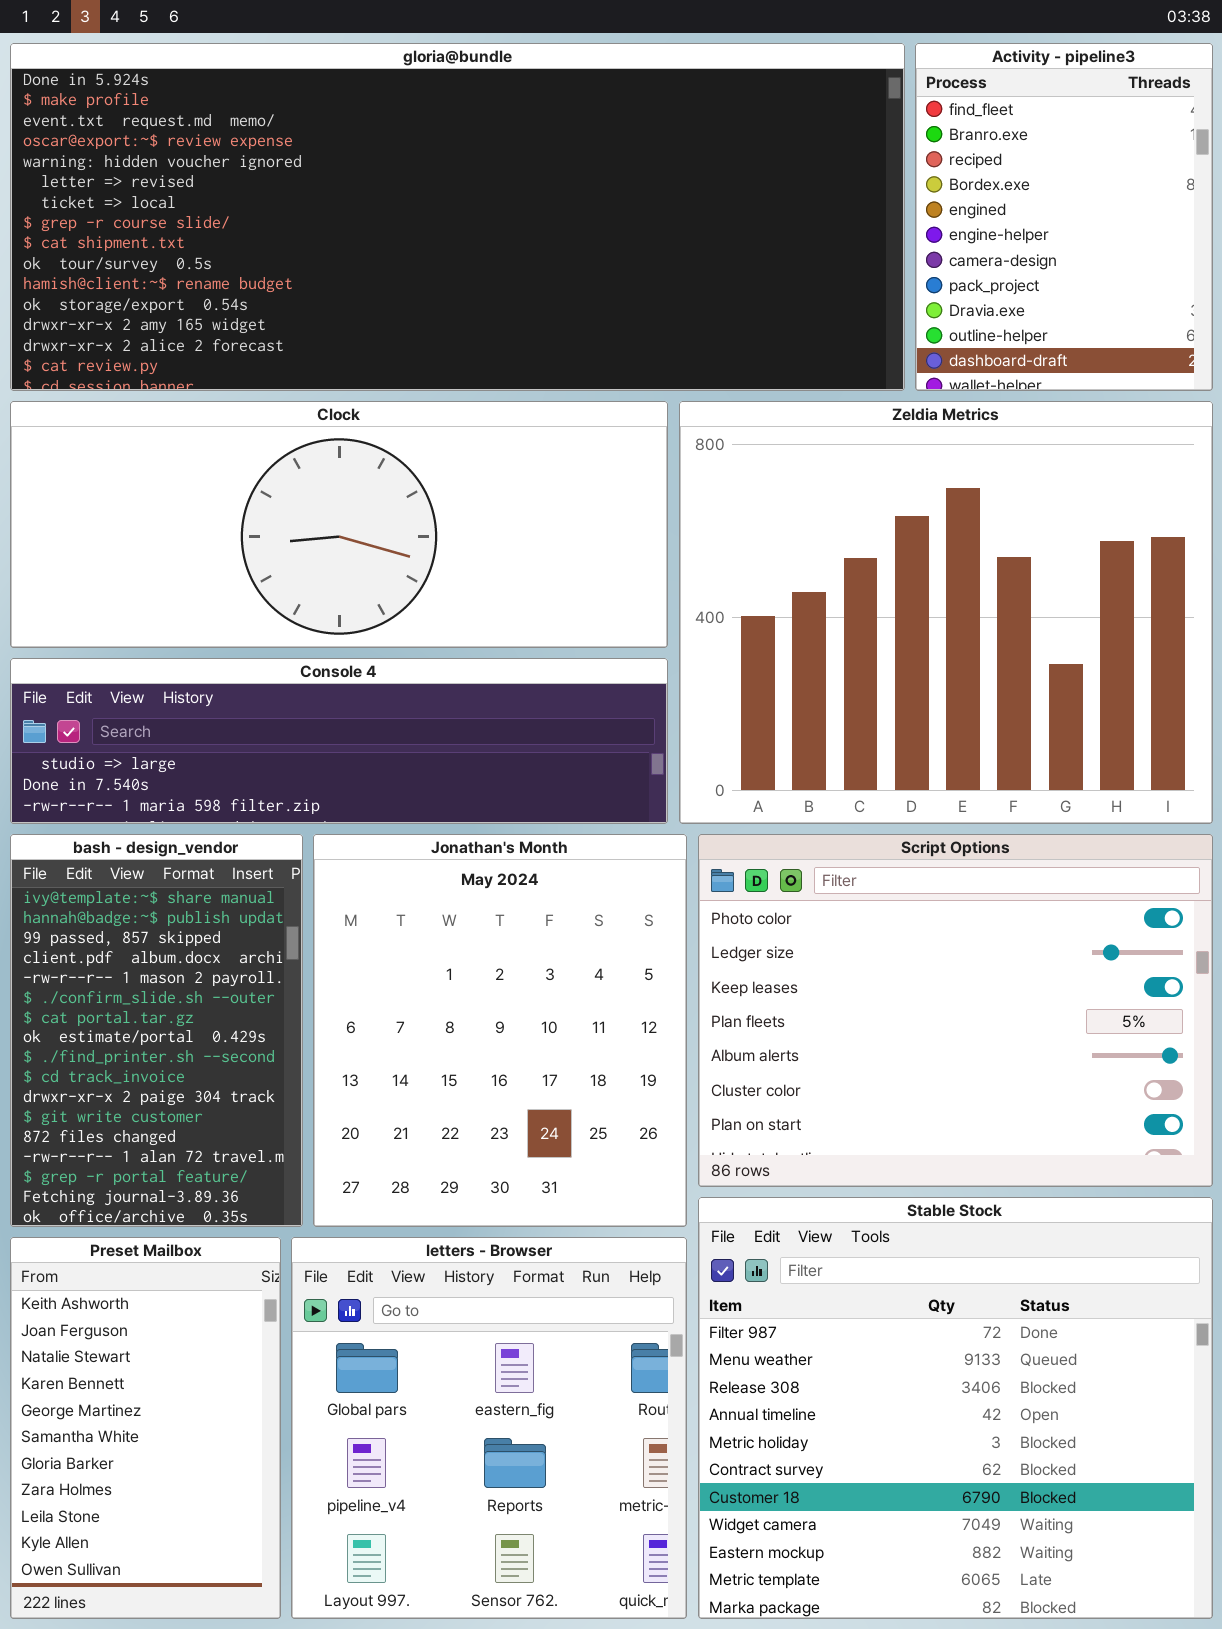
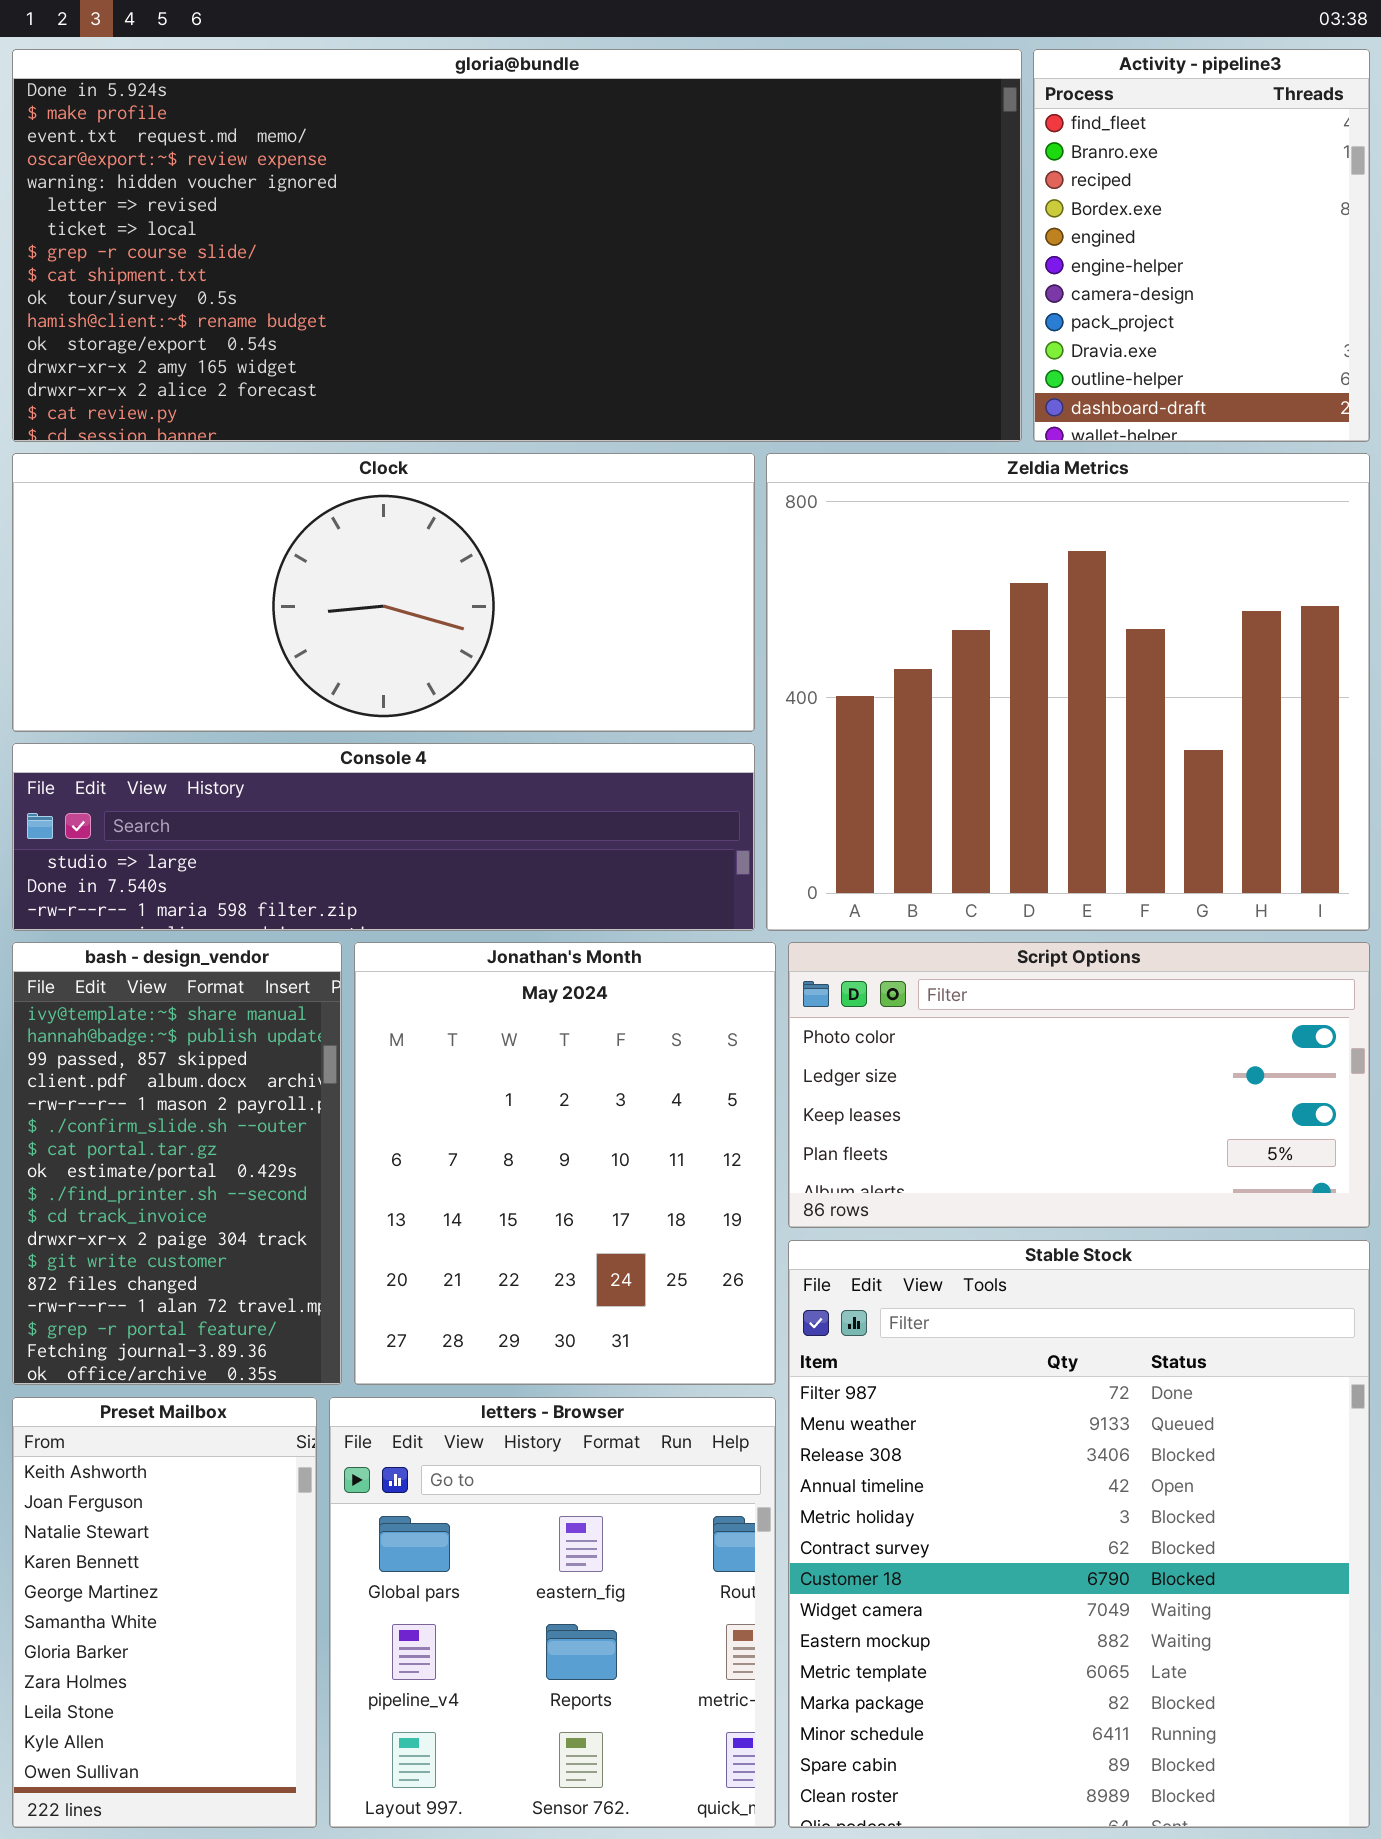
Script Options: [698,834,1213,1187] -> [788,942,1370,1228], resized
Stable Stock: [698,1197,1213,1619] -> [788,1240,1370,1828], resized

